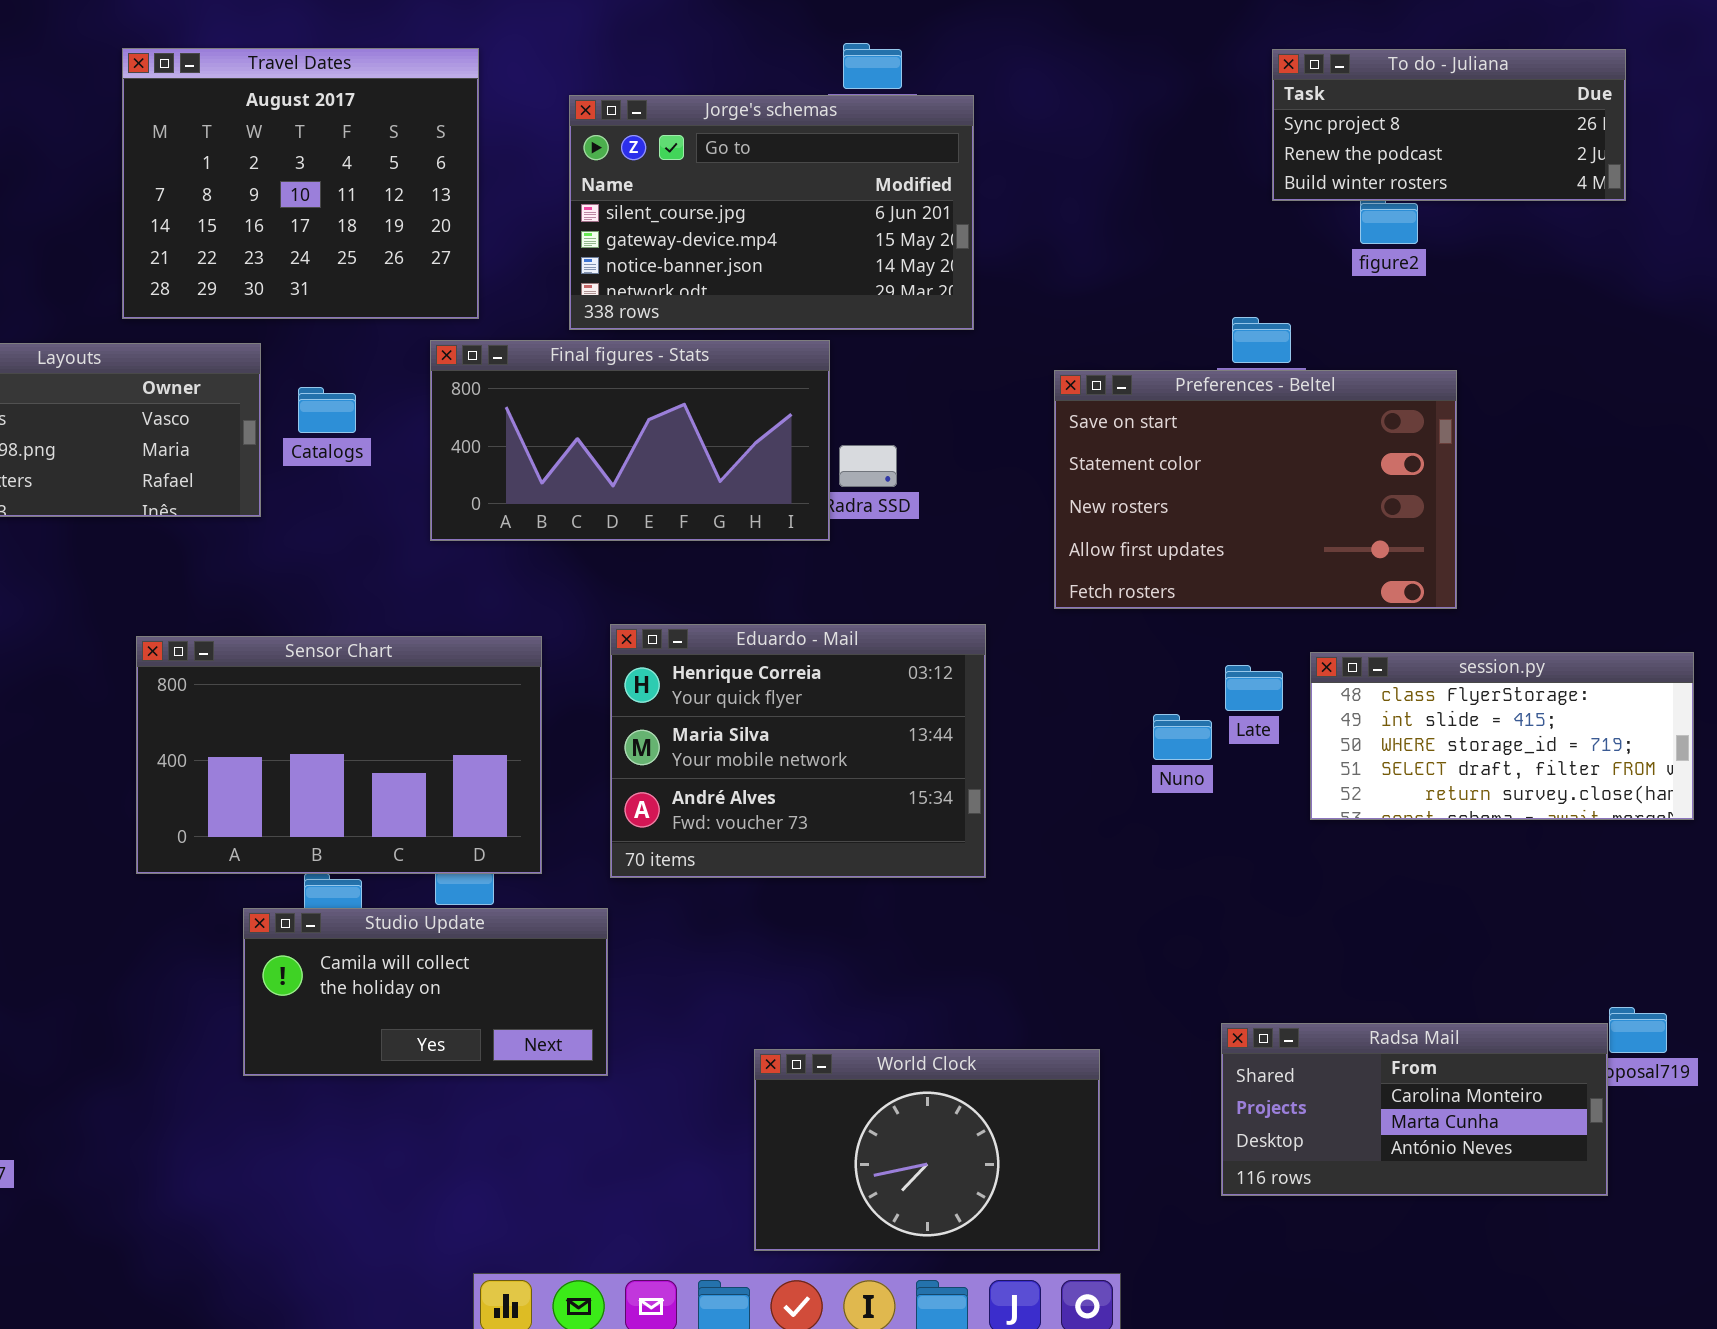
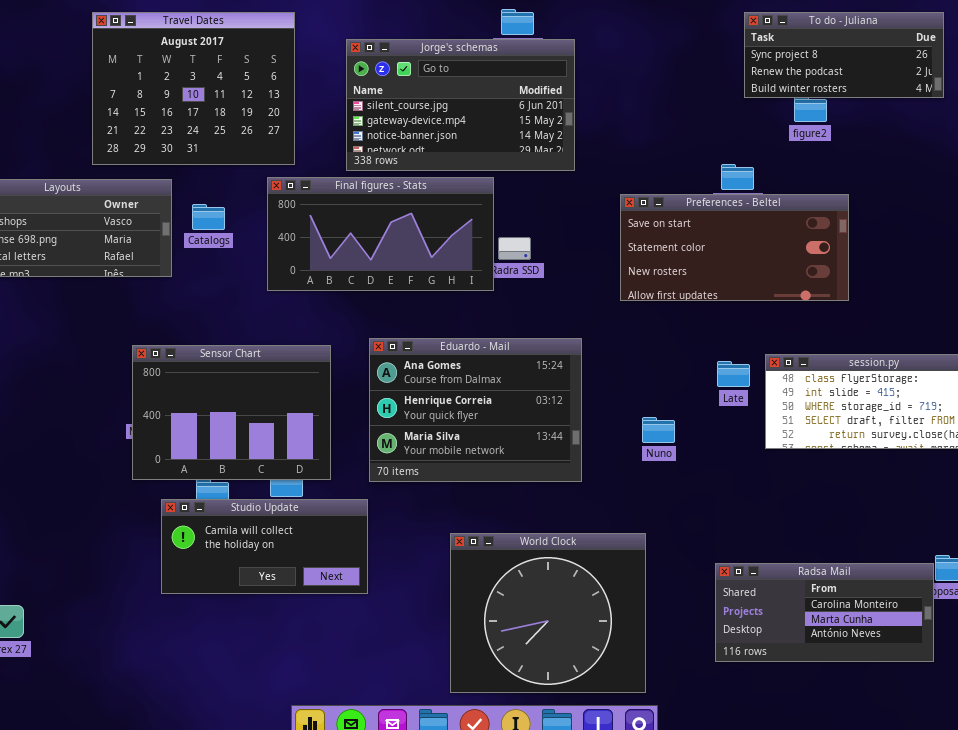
Preferences - Beltel: [1054,370,1457,609] -> [620,194,849,301], resized
Eduardo - Mail: [610,624,986,878] -> [369,338,582,482], scrolled up 1 row
Sensor Chart: [136,636,542,874] -> [132,345,331,480], resized
Nuno: [1153,714,1212,760] -> [642,417,675,443], moved
World Clock: [754,1049,1100,1251] -> [450,533,646,693], resized

